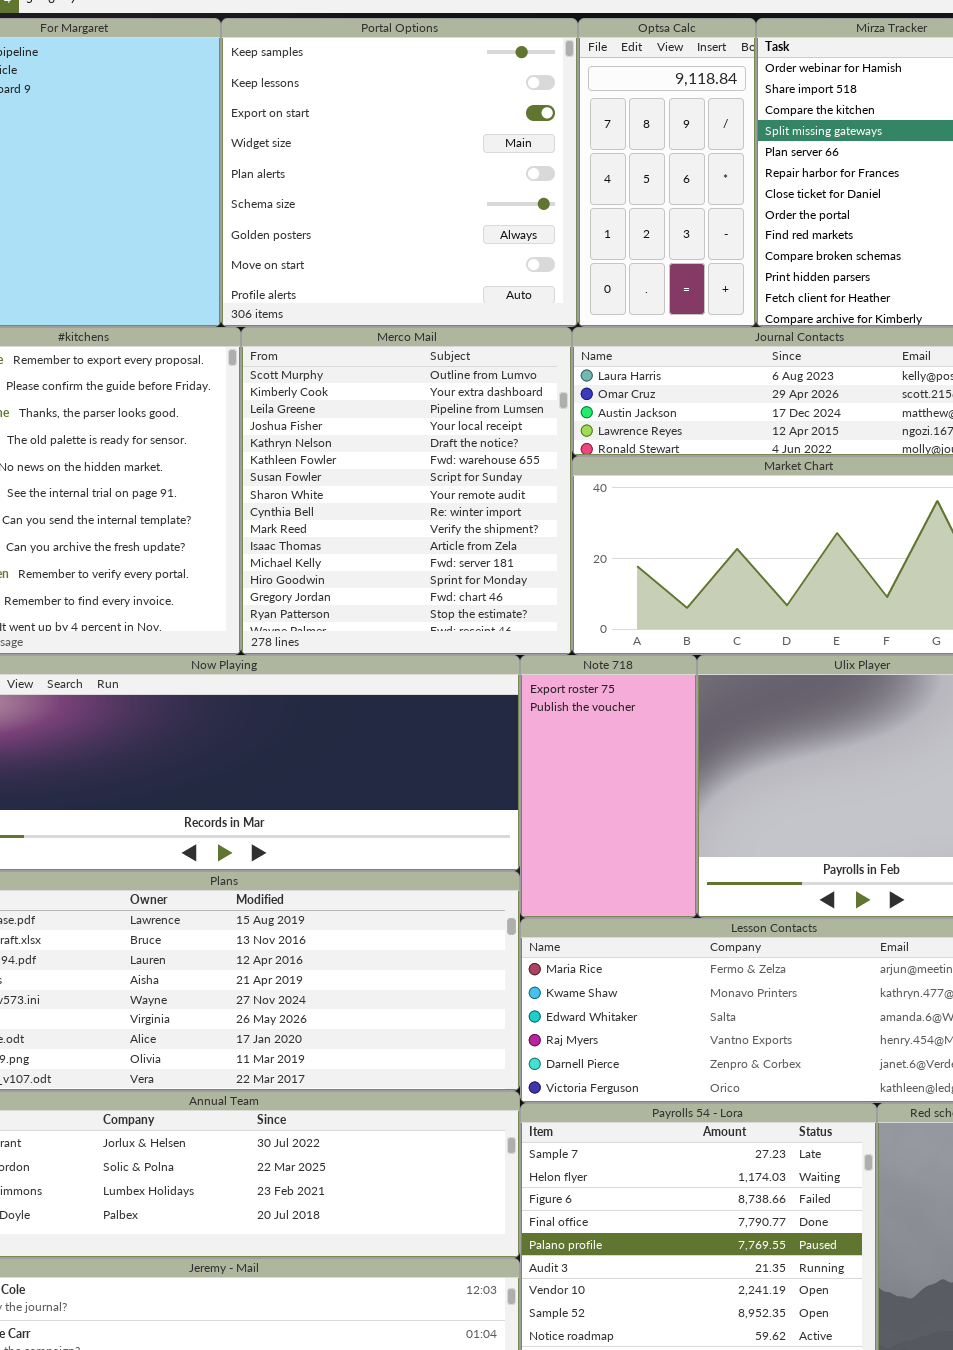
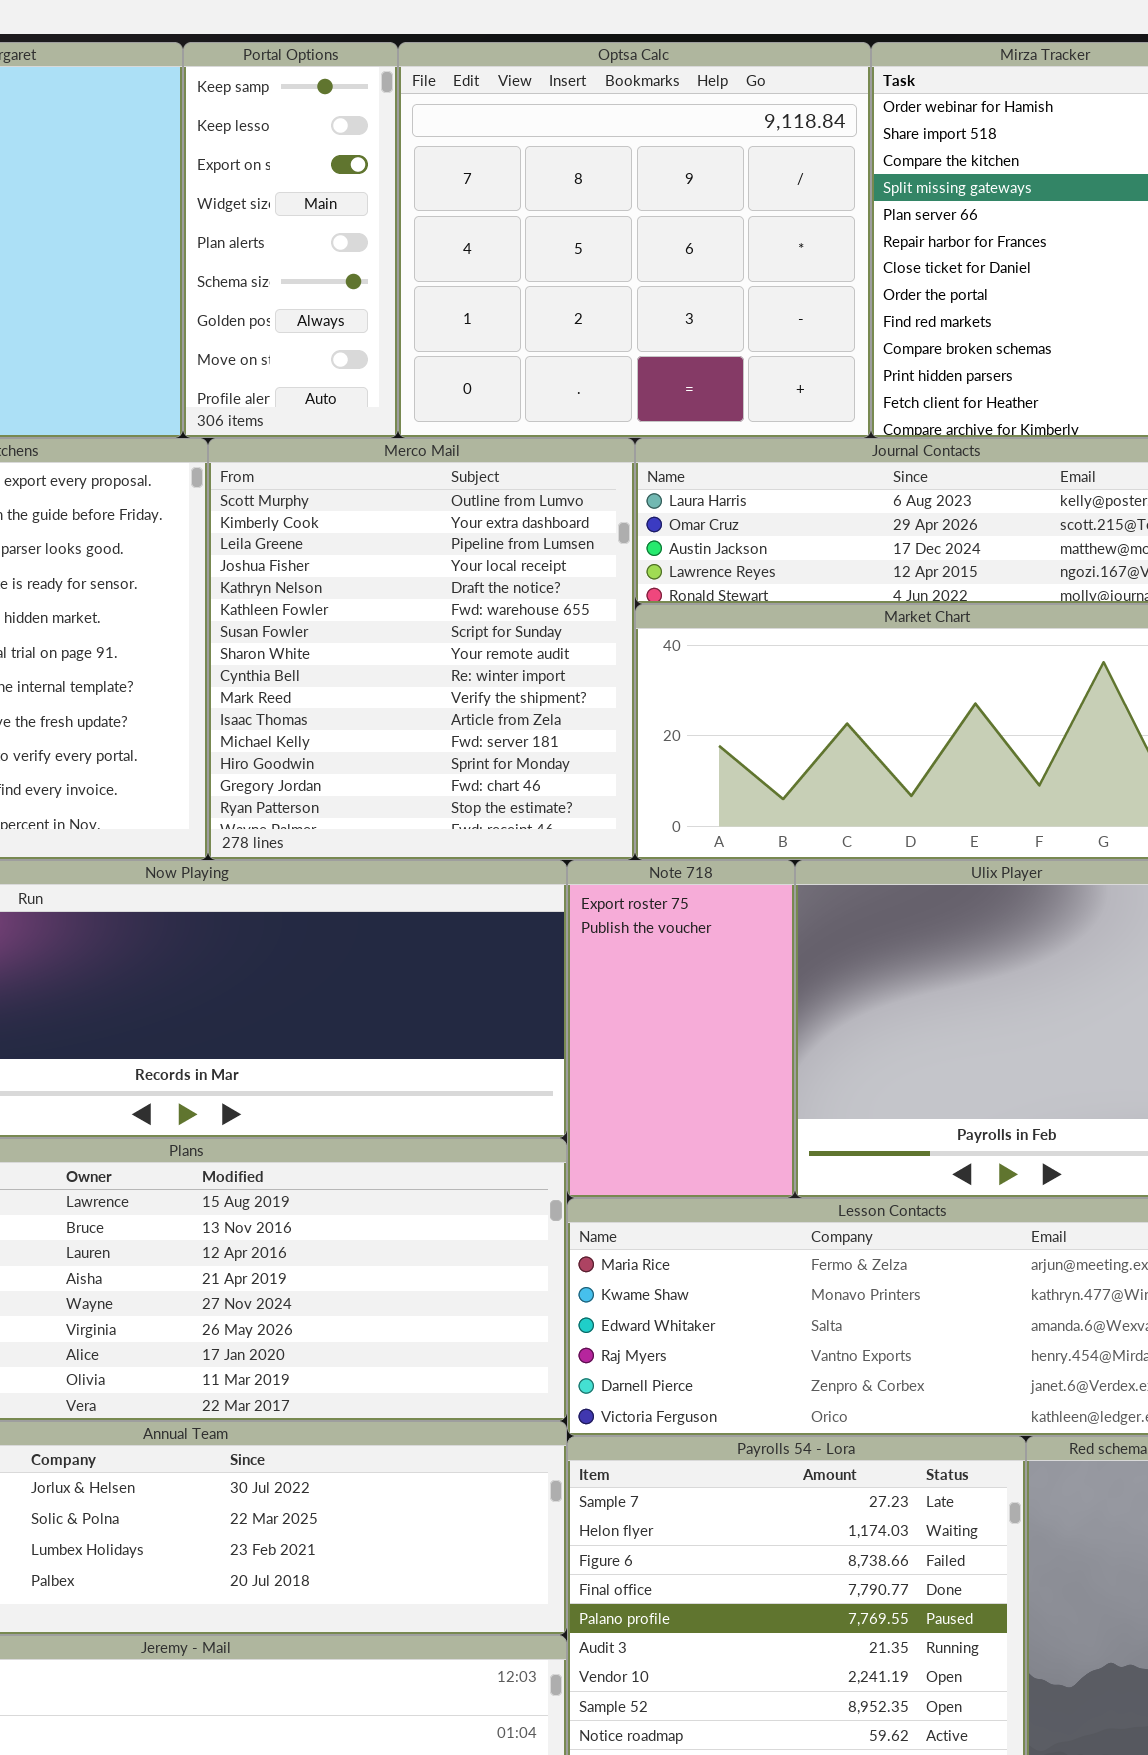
Portal Options: [221,18,578,327] -> [183,42,398,438], resized
Optsa Calc: [578,18,756,327] -> [398,42,871,438], resized

